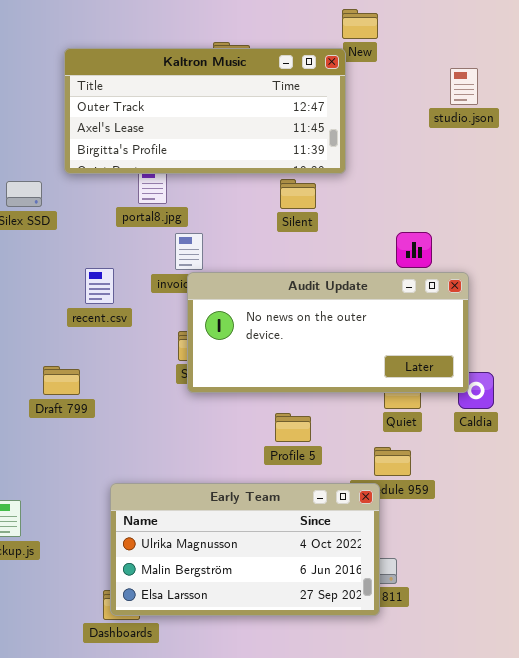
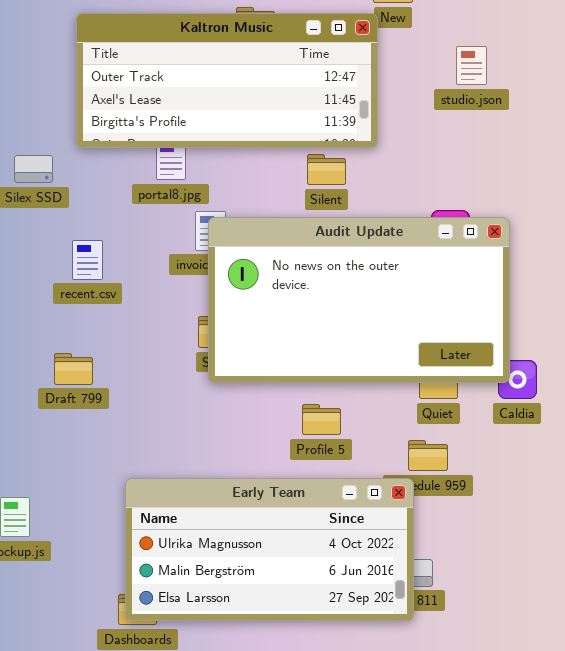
studio.json: [450,68,478,105] -> [456,46,487,85], moved
recent.csv: [85,268,114,304] -> [72,240,103,280], moved
Audit Update: [187,272,469,393] -> [208,217,510,383], resized

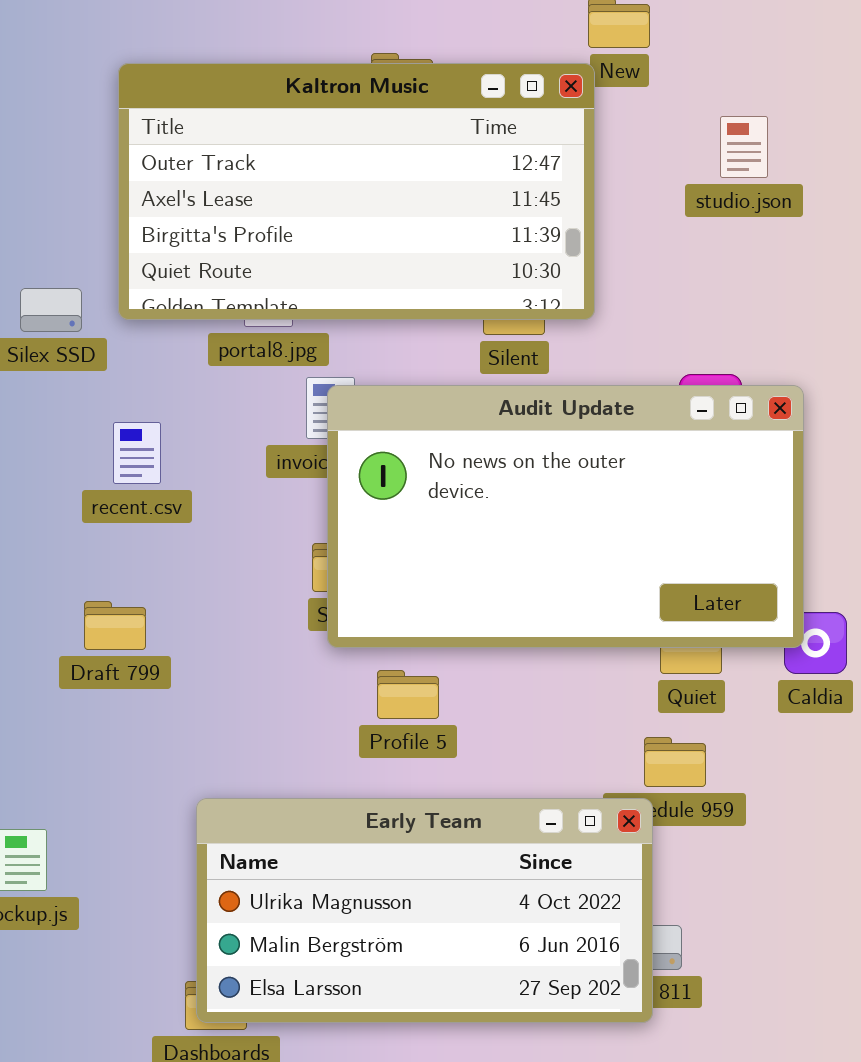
Kaltron Music: [76,13,378,148] -> [118,63,595,320], resized
Profile 5: [302,404,341,435] -> [377,670,439,719], moved

